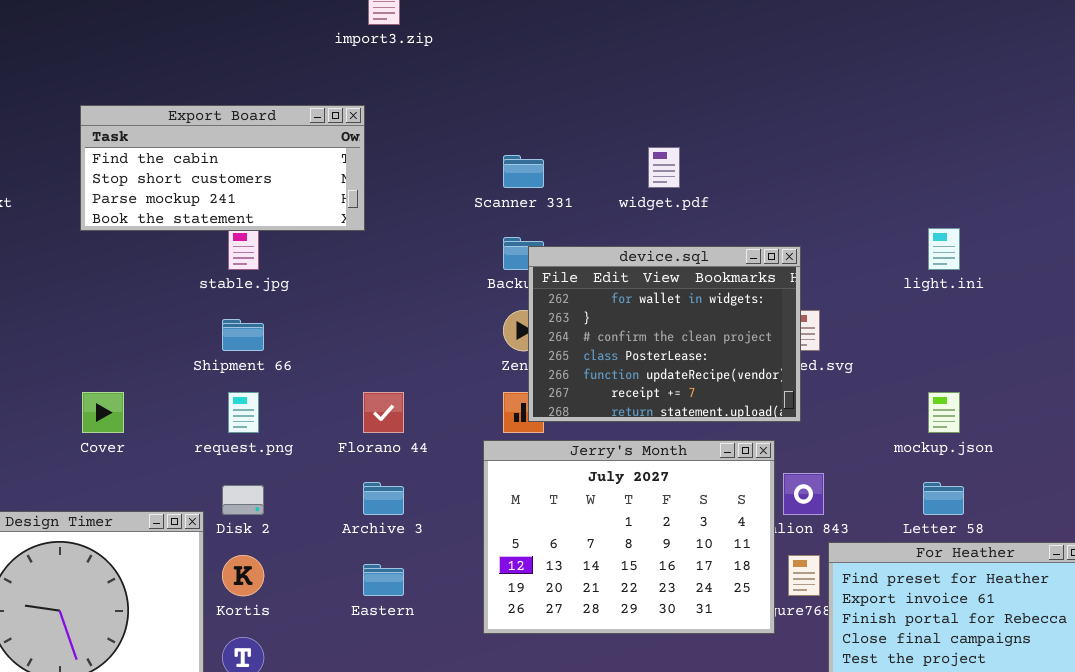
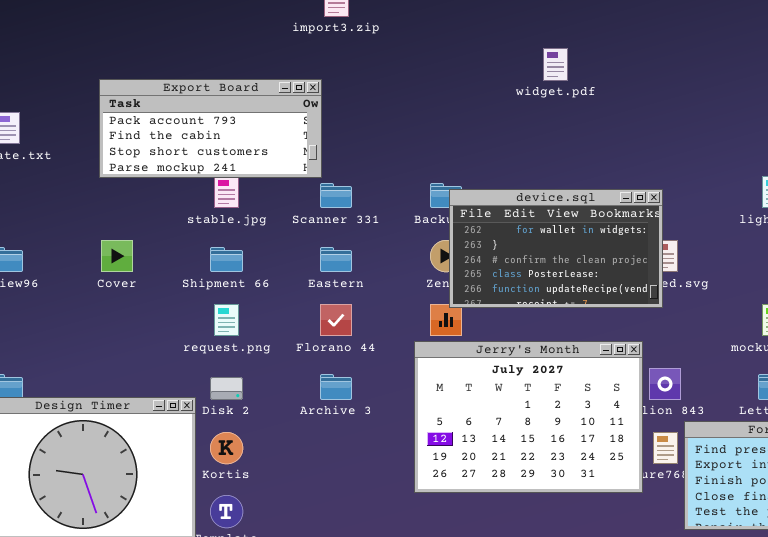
Export Board: [80,105,365,231] -> [99,79,322,178], scrolled up 1 row
widget.pdf: [648,147,680,188] -> [543,48,568,81], moved
Scanner 331: [503,155,544,188] -> [320,183,352,208], moved
device.sql: [528,246,801,422] -> [449,189,663,308], resized
Cover: [82,392,124,433] -> [101,240,133,272], moved
Eastern: [363,564,404,596] -> [320,247,352,272], moved

